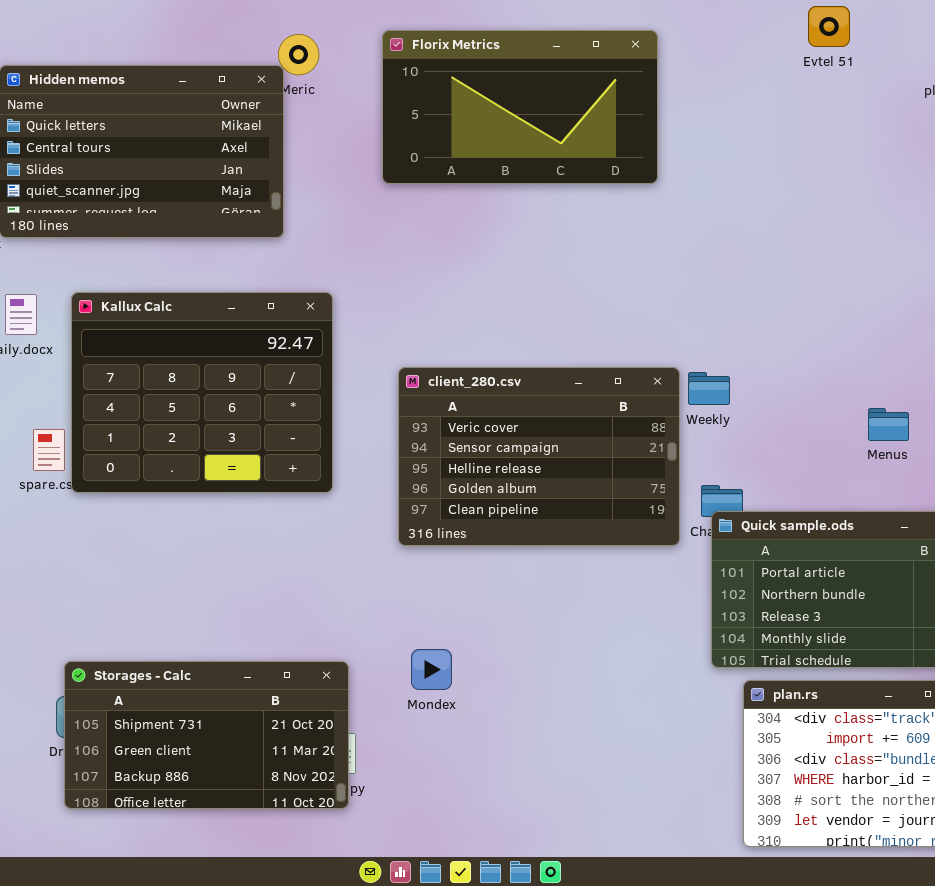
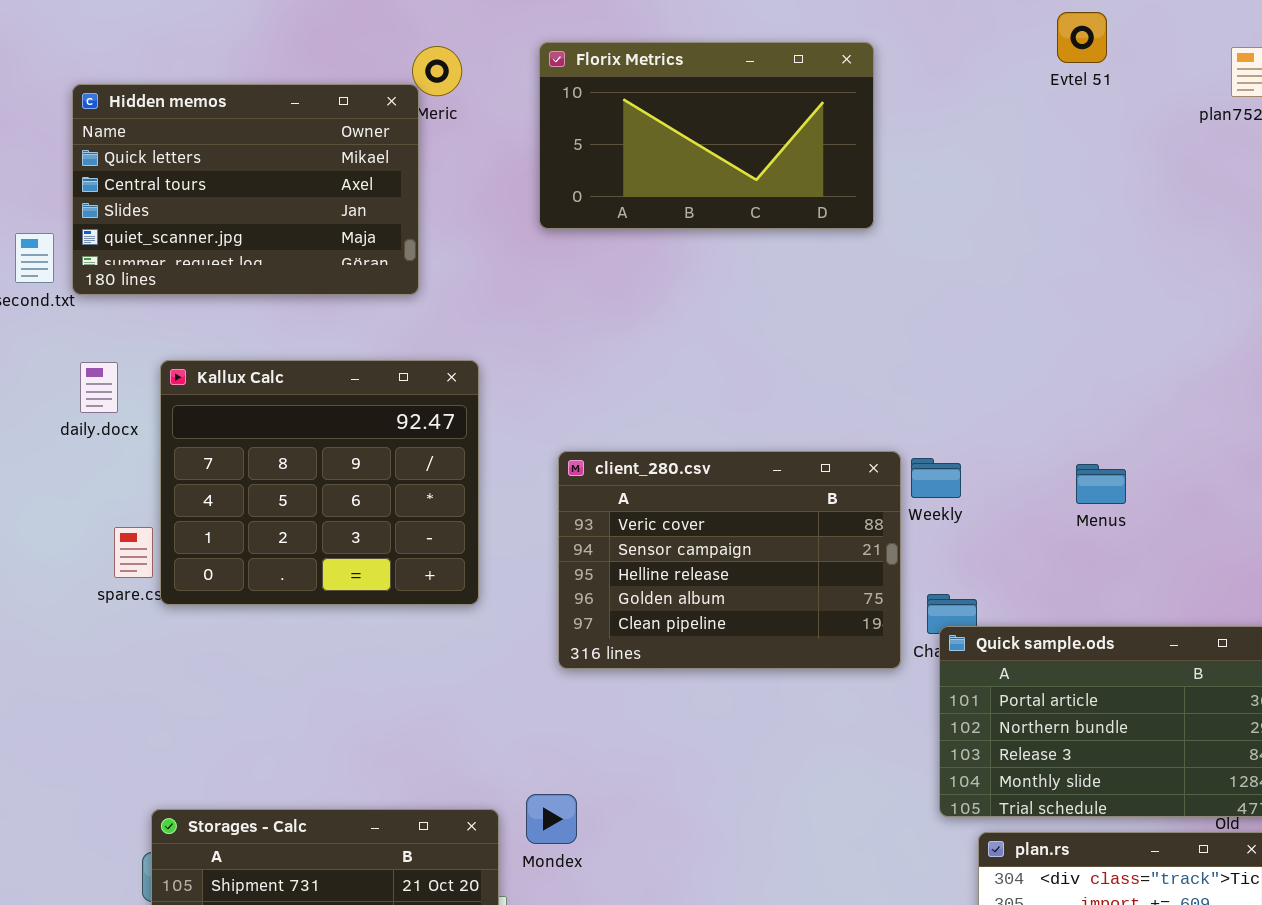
Menus: [868,408,909,441] -> [1076,464,1126,504], moved
Mondex: [411,649,452,690] -> [526,794,577,844], moved

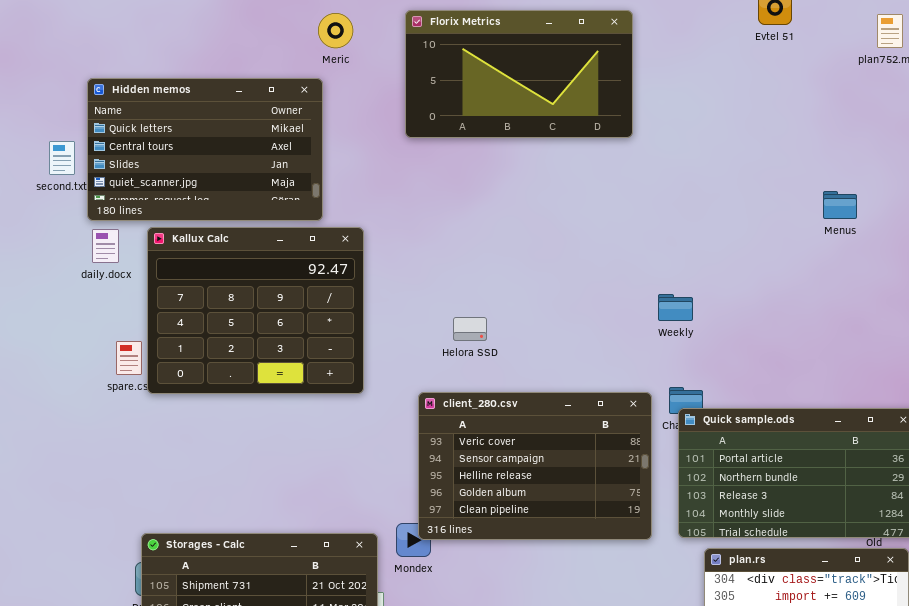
Hidden memos: [72,84,419,295] -> [87,78,323,221], moved
client_280.csv: [558,451,901,669] -> [418,392,652,540], moved
Menus: [1076,464,1126,504] -> [823,191,857,219], moved

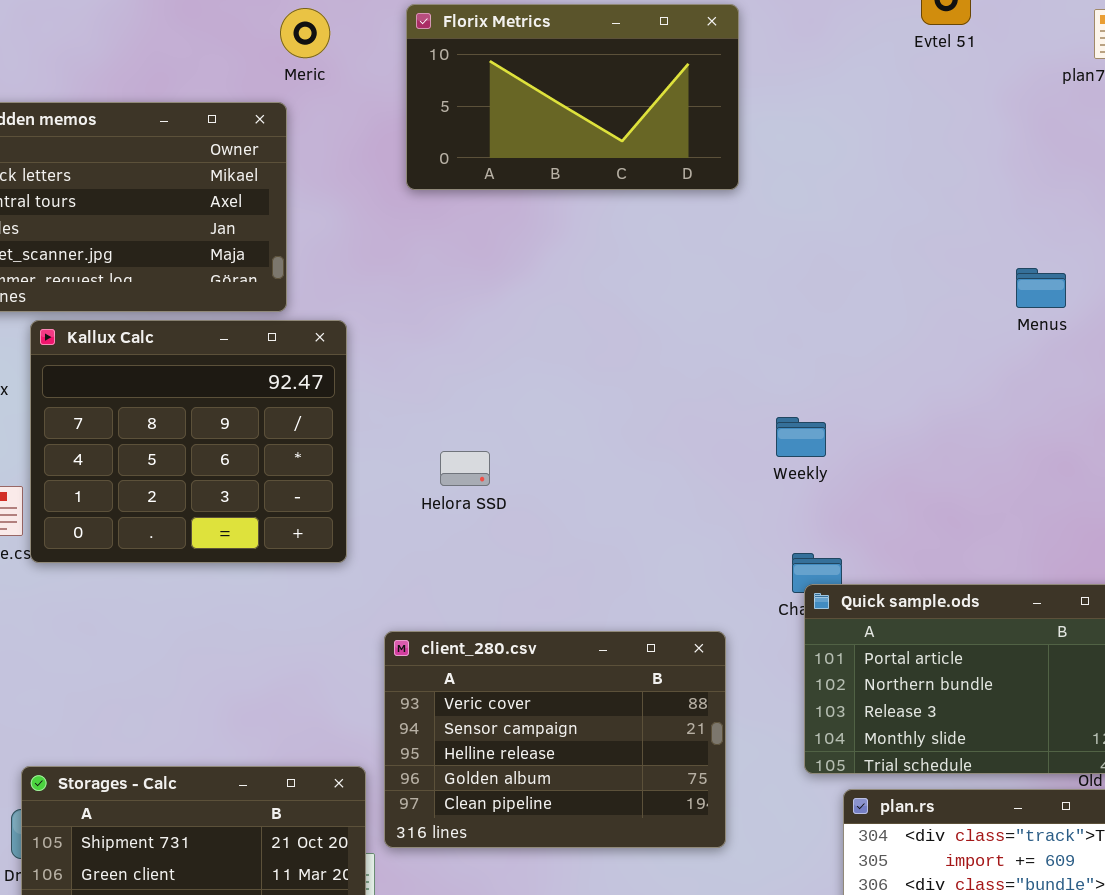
Helora SSD: [453,317,487,341] -> [440,451,490,486], moved
client_280.csv: [418,392,652,540] -> [384,631,726,848], moved

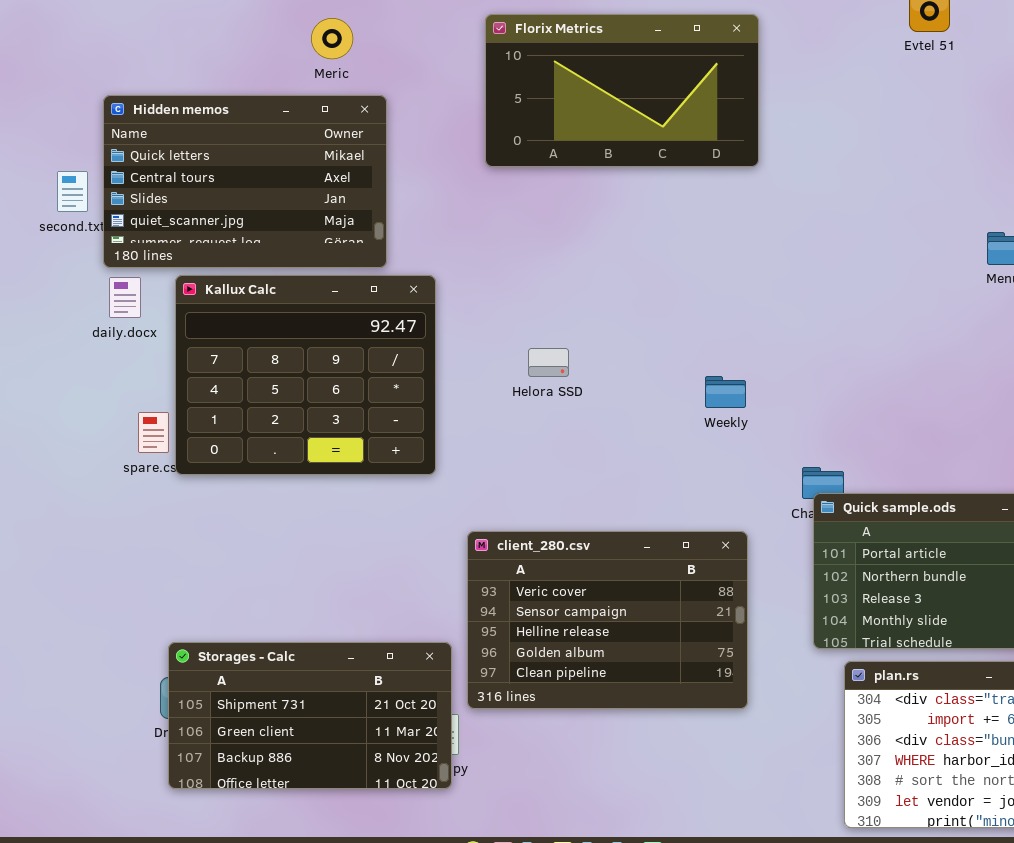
Meric: [280,8,330,58] -> [311,18,353,59], moved
Weekly: [776,417,826,457] -> [705,376,746,408], moved
Helora SSD: [440,451,490,486] -> [528,348,569,377], moved

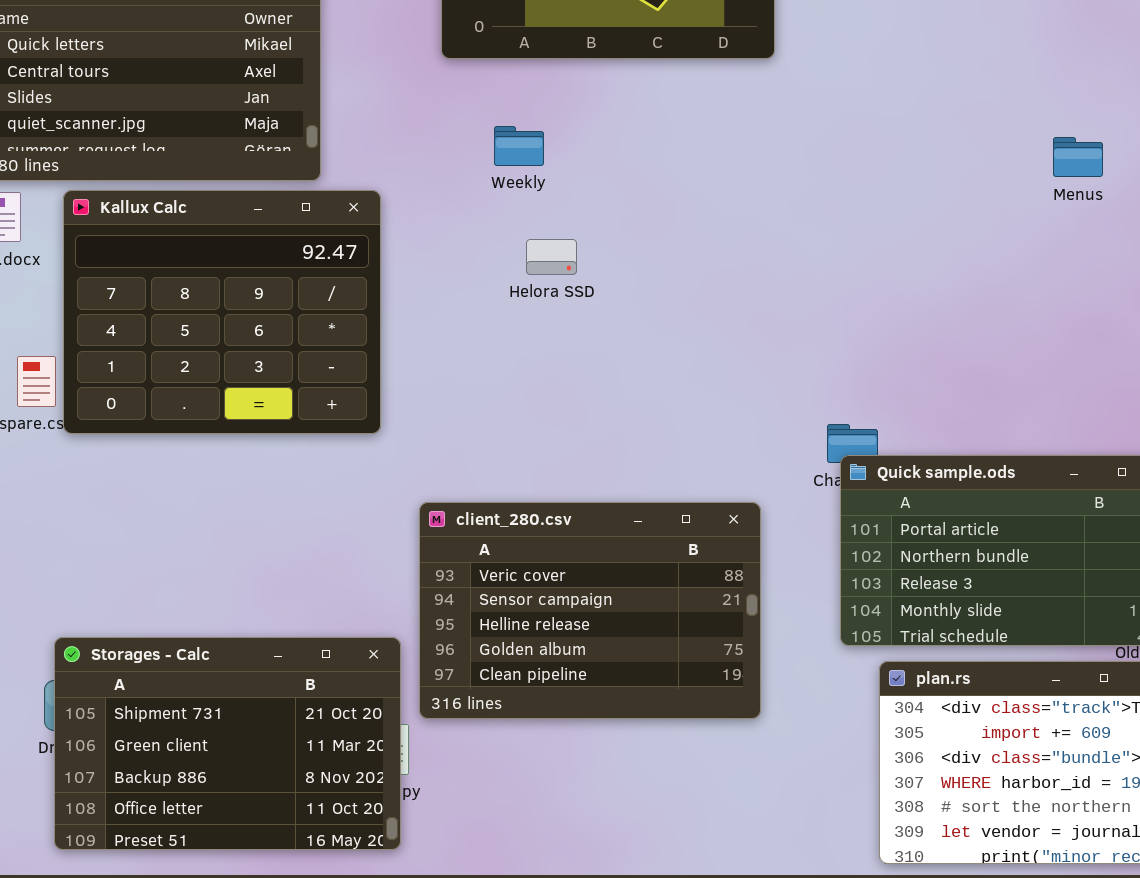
Helora SSD: [528,348,569,377] -> [526,239,577,275], moved
Weekly: [705,376,746,408] -> [494,126,544,166], moved
Storages - Calc: [168,642,452,789] -> [54,637,401,850], resized

